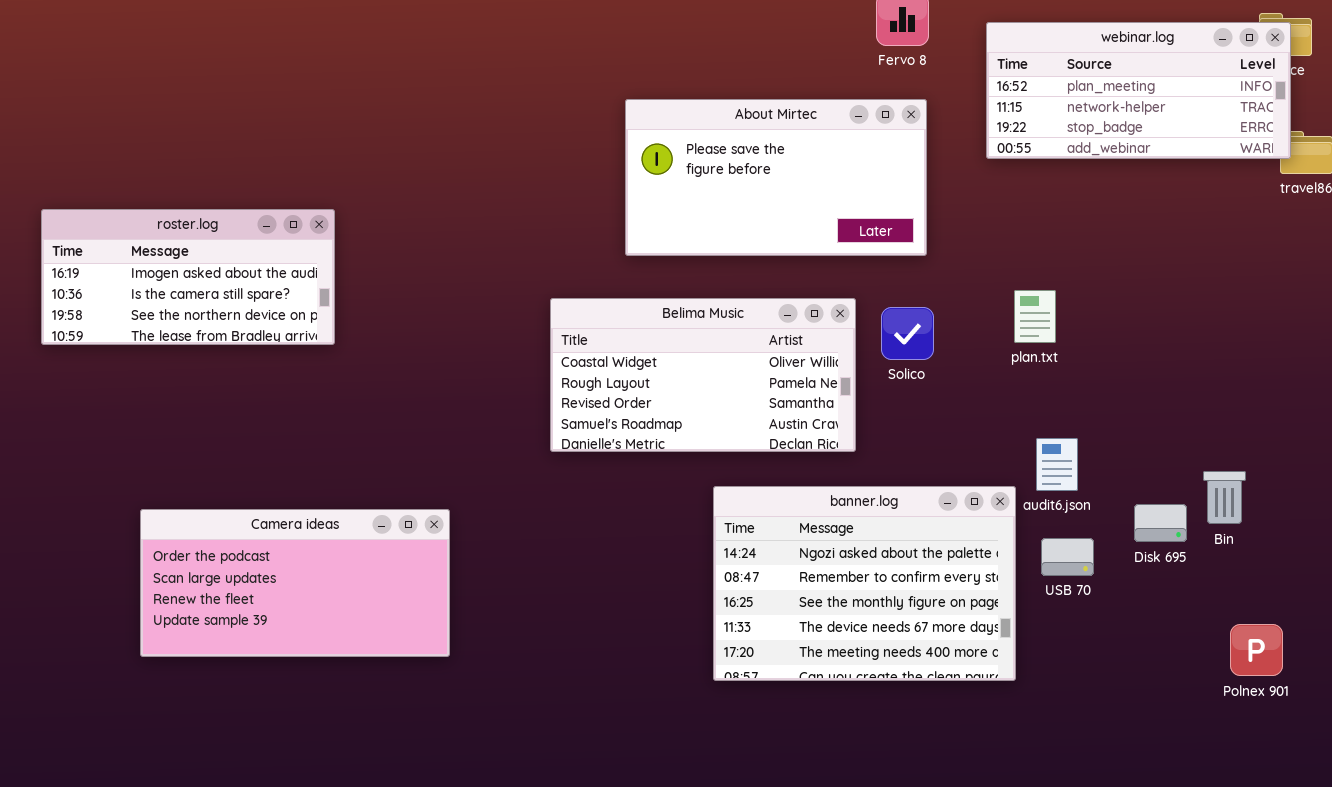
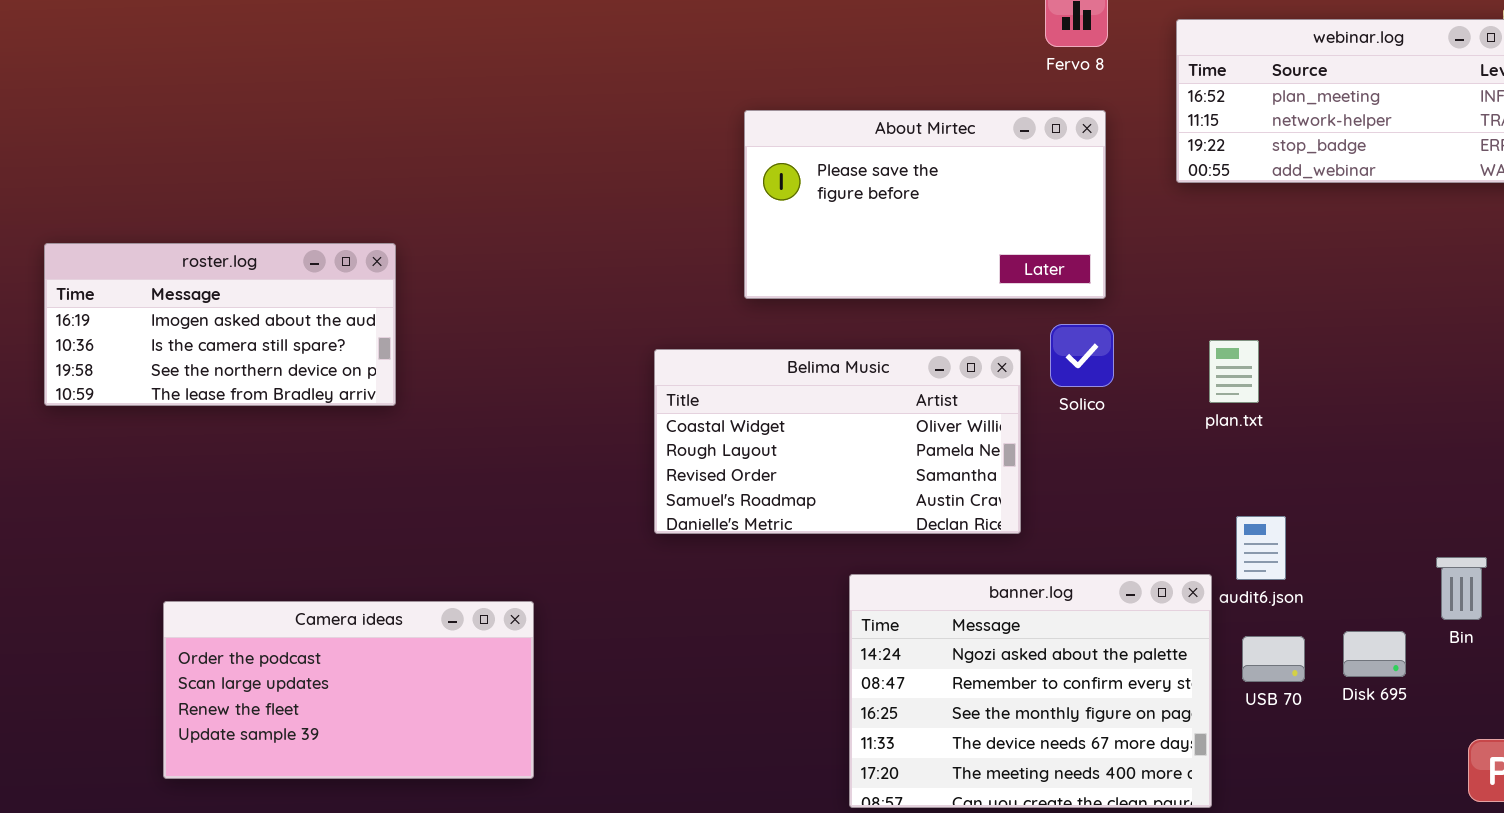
Solico: [881,307,934,360] -> [1050,324,1114,387], moved
Disk 695: [1134,504,1187,542] -> [1343,631,1406,677], moved

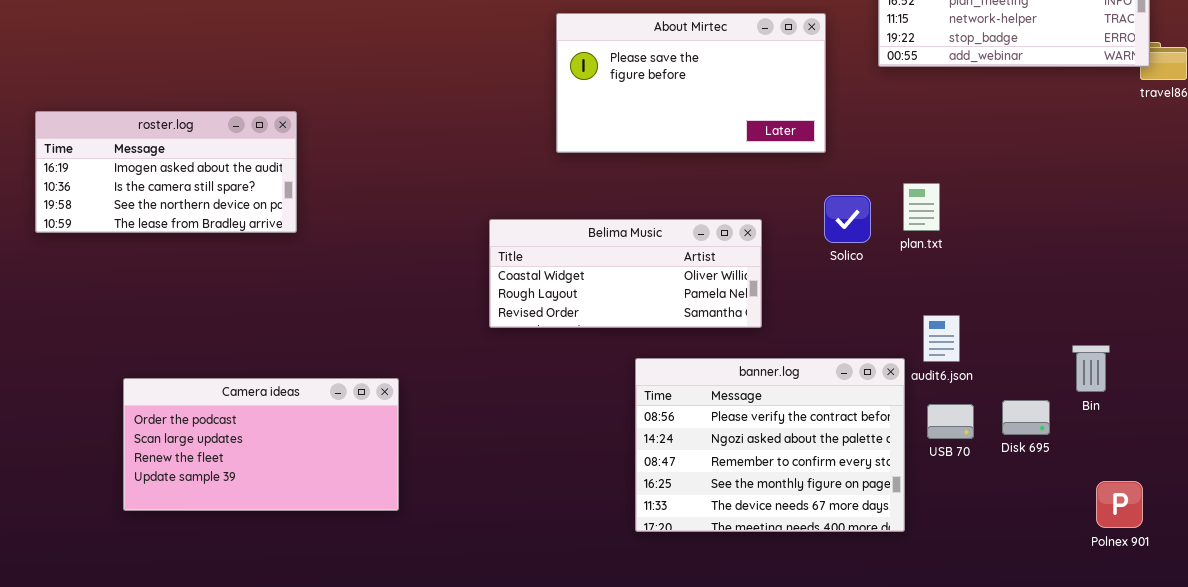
Solico: [1050,324,1114,387] -> [824,195,871,243], moved
Belima Music: [654,349,1021,534] -> [489,219,762,328], resized
banner.log: [849,574,1212,808] -> [635,358,905,532], scrolled up 1 row

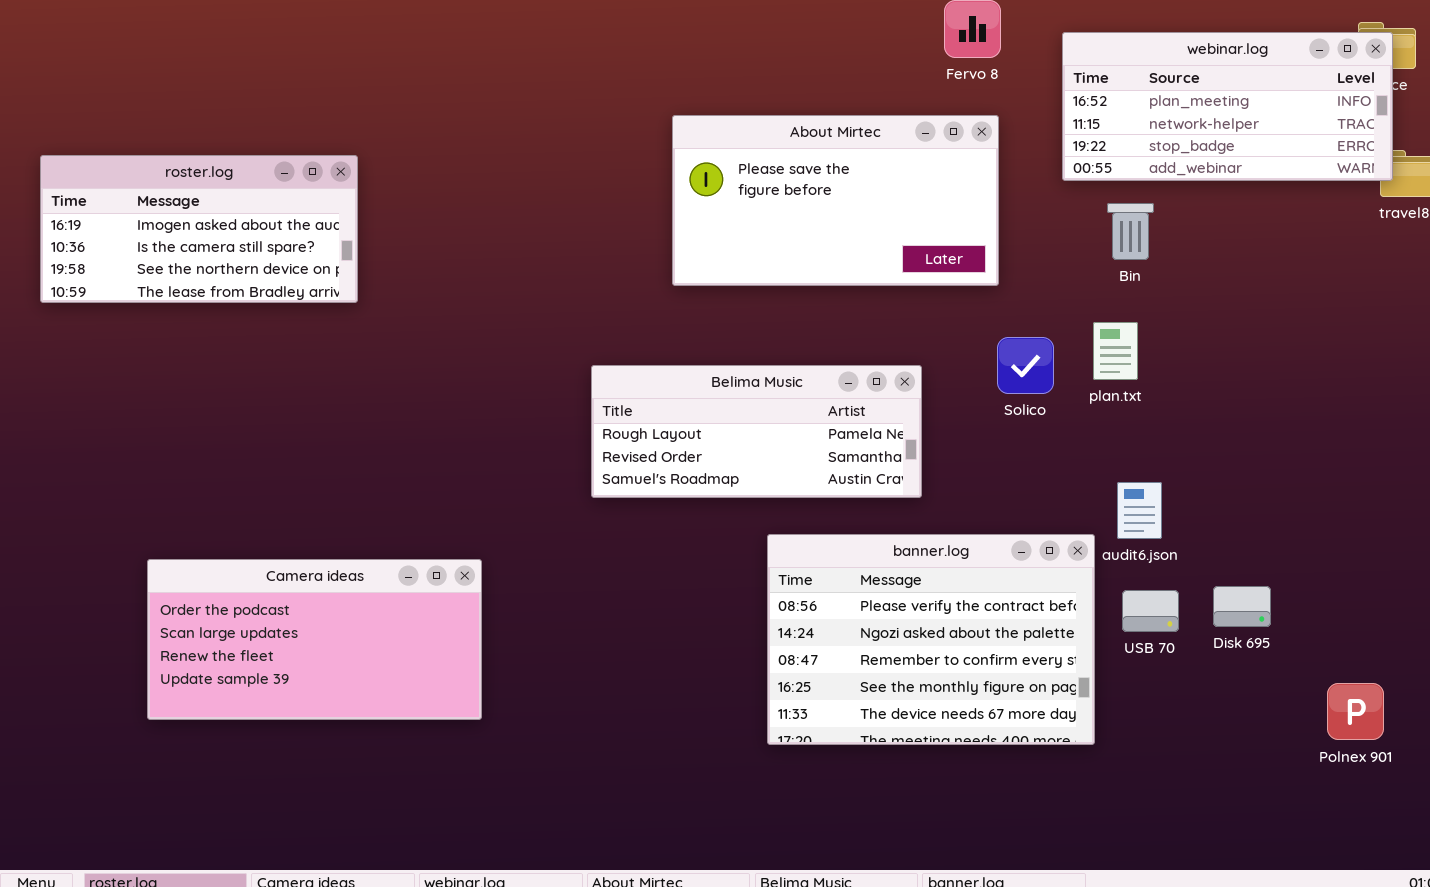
roster.log: [35,111,297,233] -> [40,155,358,303], moved
Belima Music: [489,219,762,328] -> [591,365,922,498], scrolled down 1 row
Bin: [1072,345,1110,392] -> [1107,203,1154,260], moved

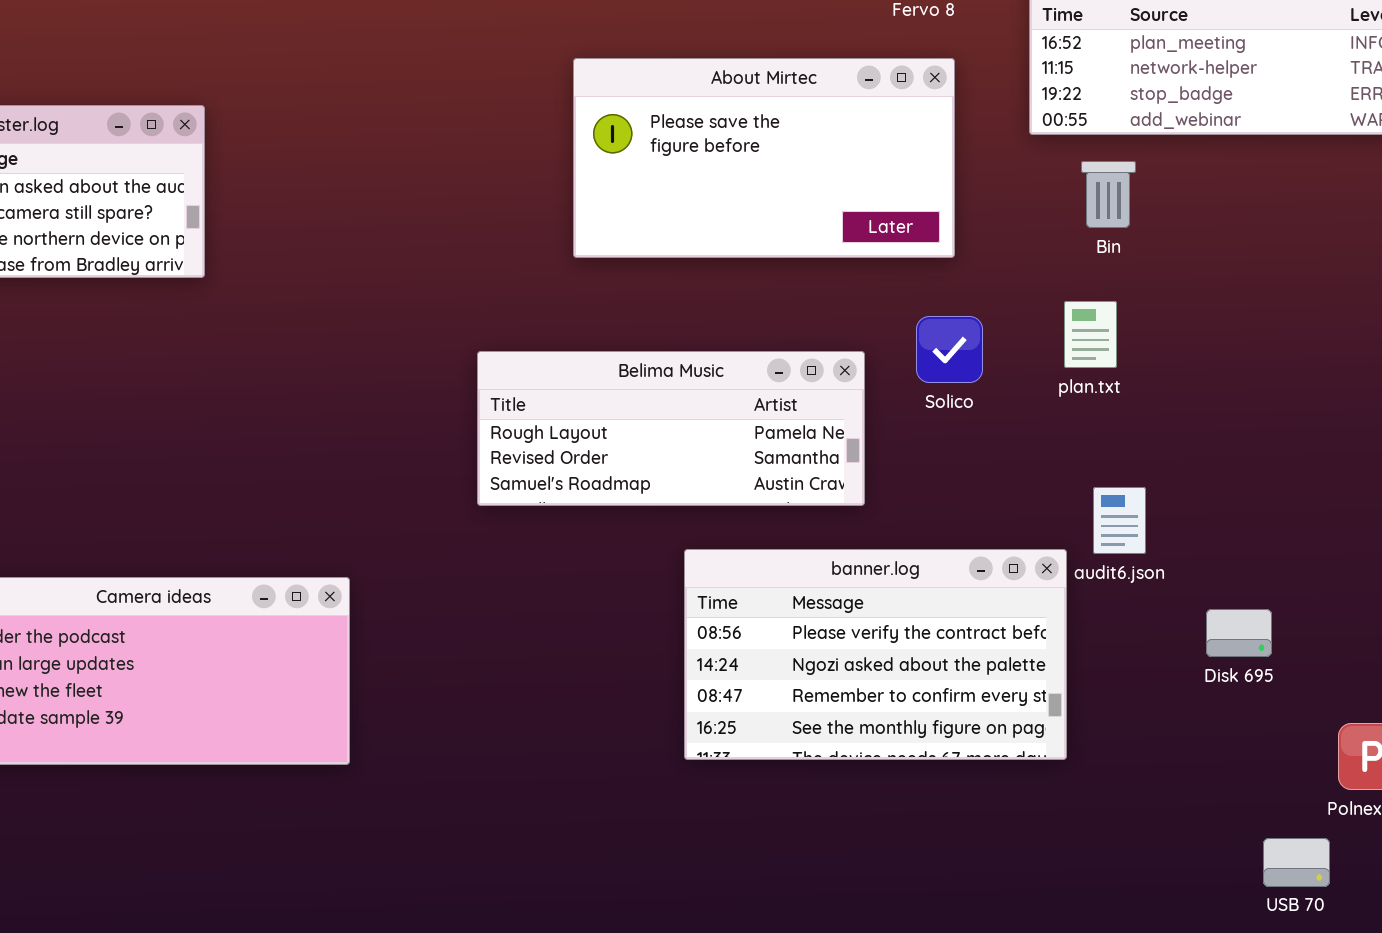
Solico: [997,337,1054,394] -> [916,316,983,383], moved
banner.log: [767,534,1095,745] -> [684,549,1067,760], resized
USB 70: [1122,590,1179,632] -> [1263,838,1330,887], moved

